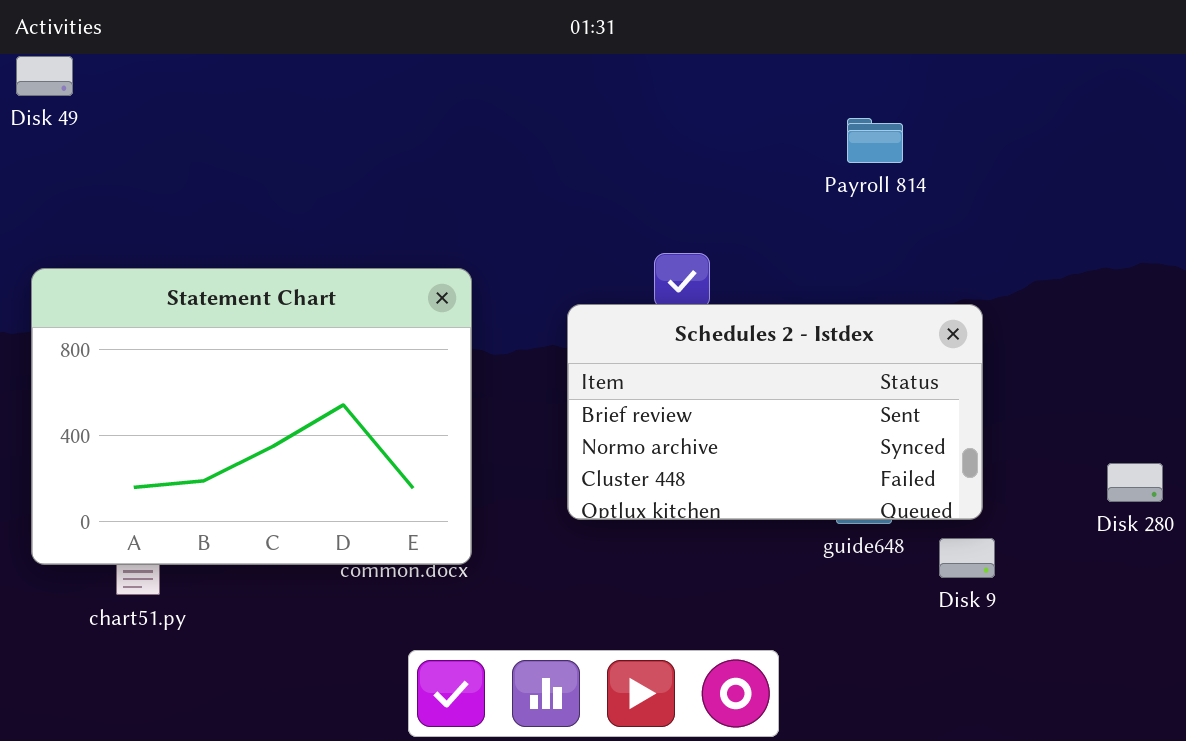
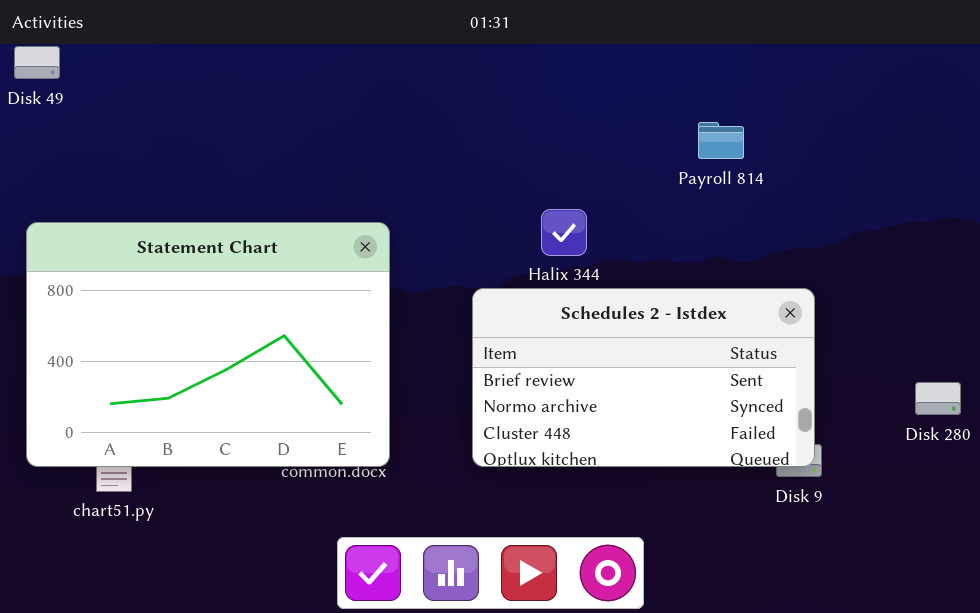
Payroll 814: [847,118,903,163] -> [698,122,744,159], moved
Schedules 2 - Istdex: [567,304,983,520] -> [472,288,815,467], moved

